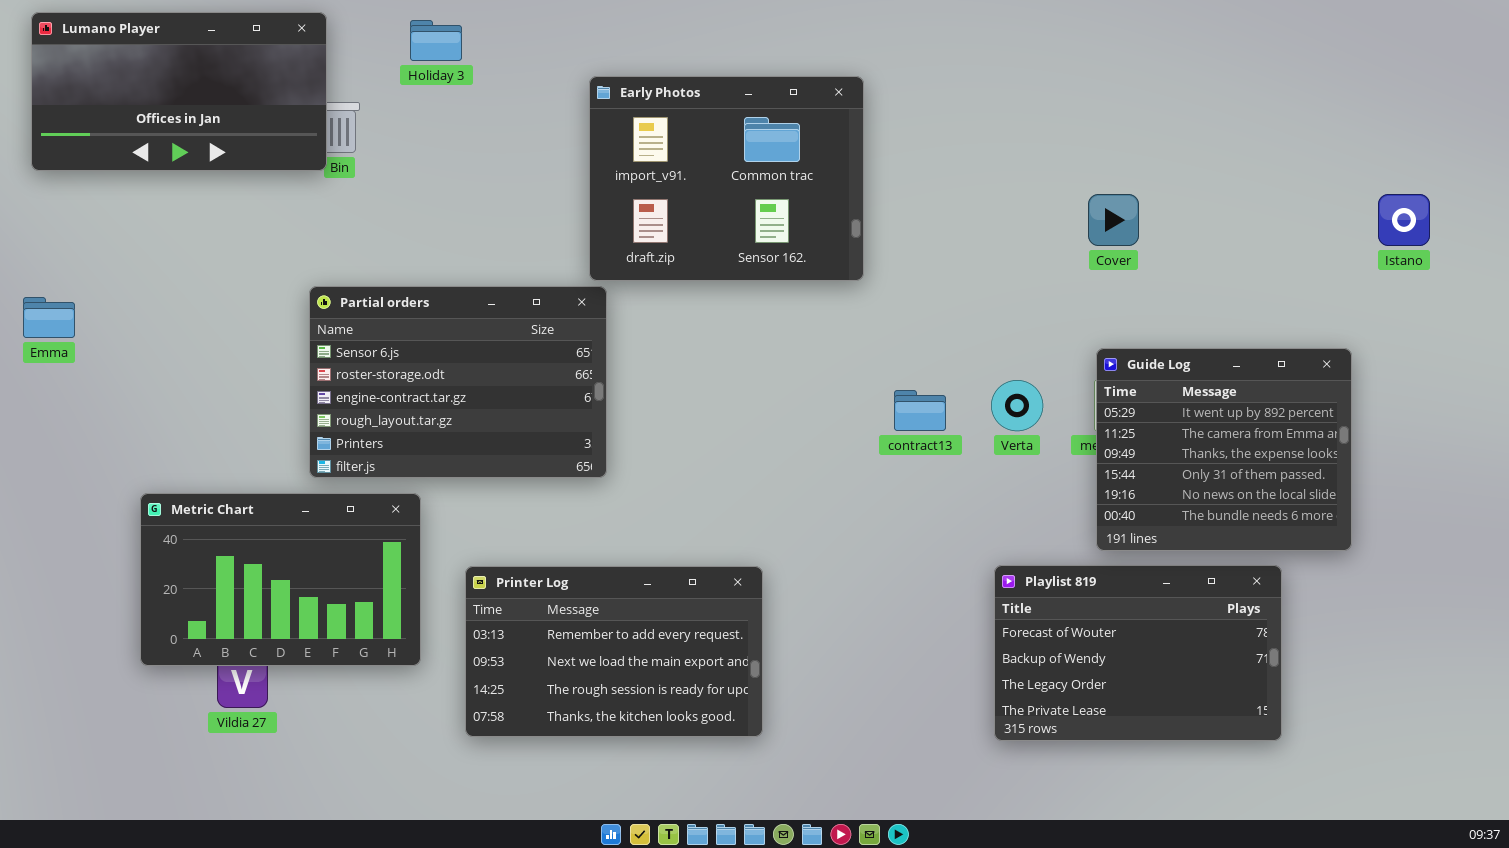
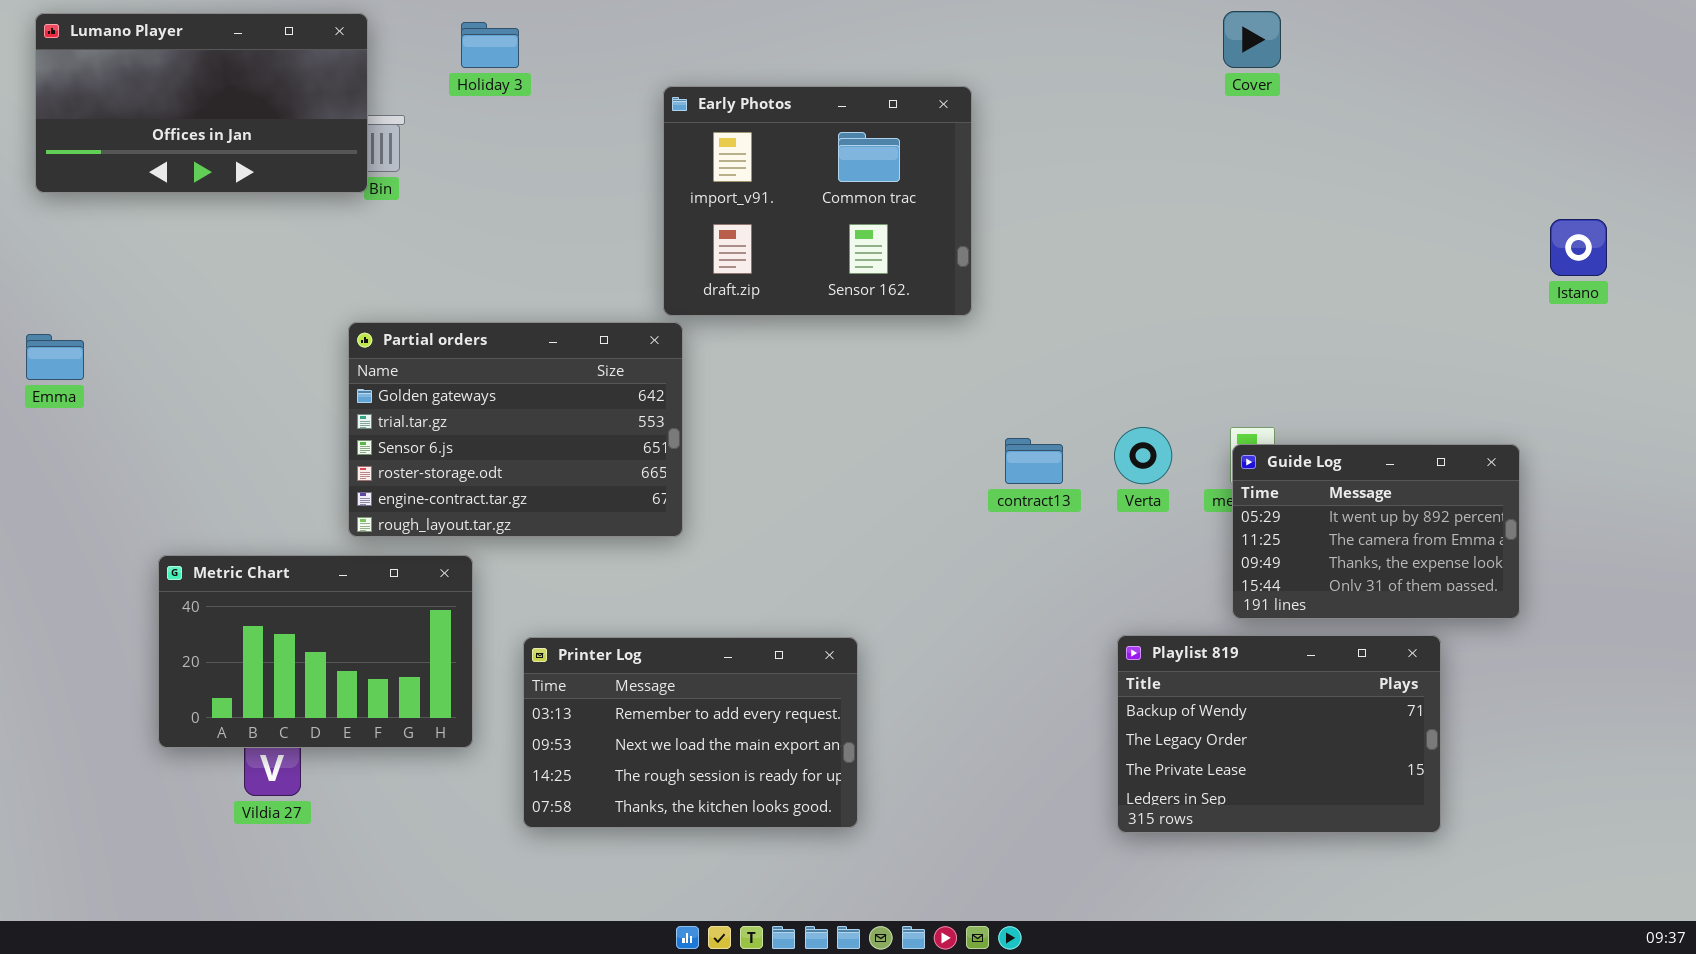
Cover: [1088,194,1139,246] -> [1223,11,1281,68], moved
Partial orders: [309,286,607,478] -> [348,322,683,537], scrolled up 2 rows
Guide Log: [1096,348,1352,551] -> [1232,444,1520,619], resized
Playlist 819: [994,565,1282,741] -> [1117,635,1441,833], scrolled down 1 row

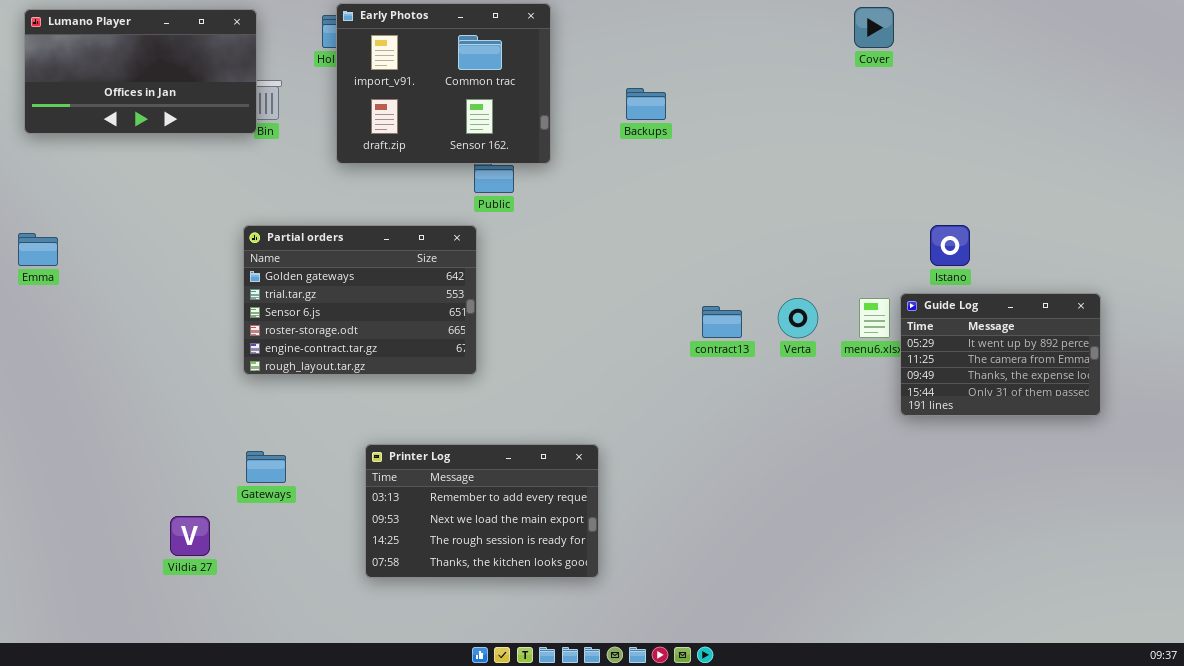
Early Photos: [663,86,972,316] -> [336,3,551,164], moved
Istano: [1550,219,1607,276] -> [930,225,970,266], moved
Guide Log: [1232,444,1520,619] -> [900,293,1101,416], moved
Metric Chart: [158,555,473,748] -> none, closed
Playlist 819: [1117,635,1441,833] -> none, closed

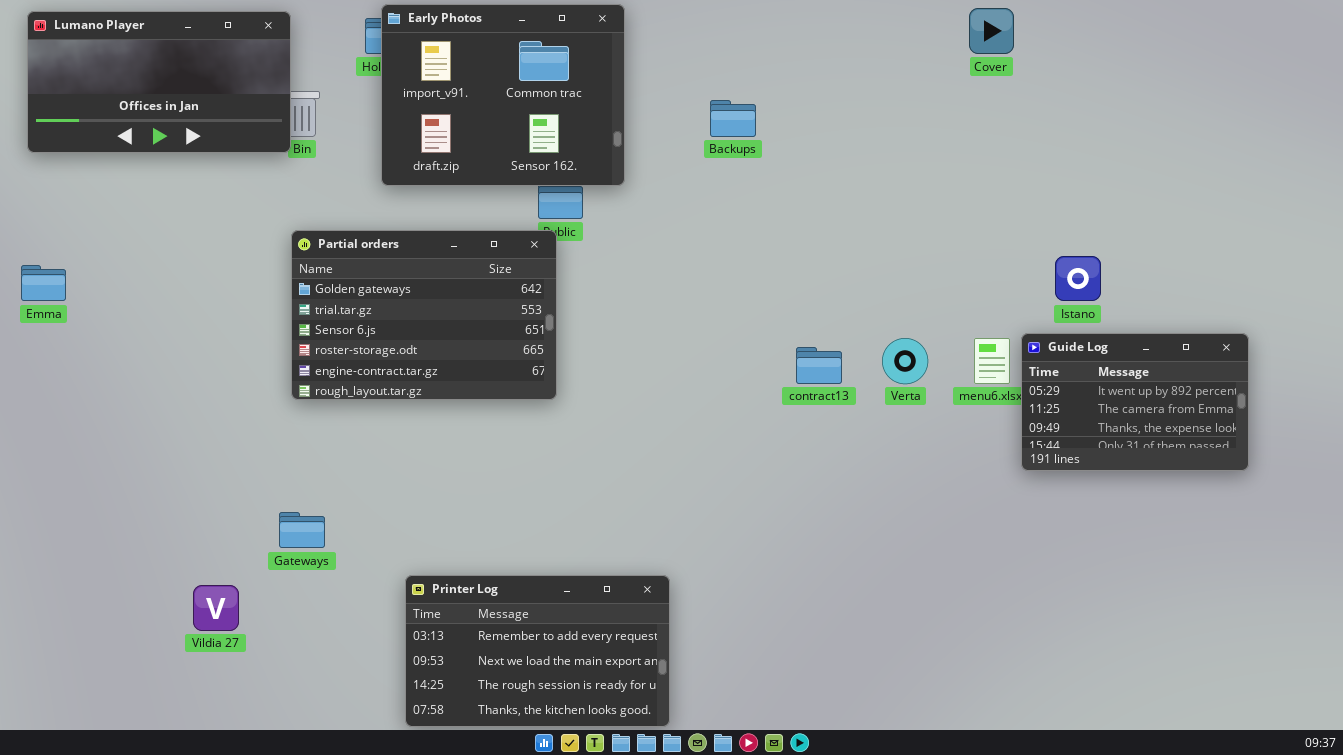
Partial orders: [243,225,477,375] -> [291,230,557,400], moved
Printer Log: [365,444,599,578] -> [405,575,670,727], moved

